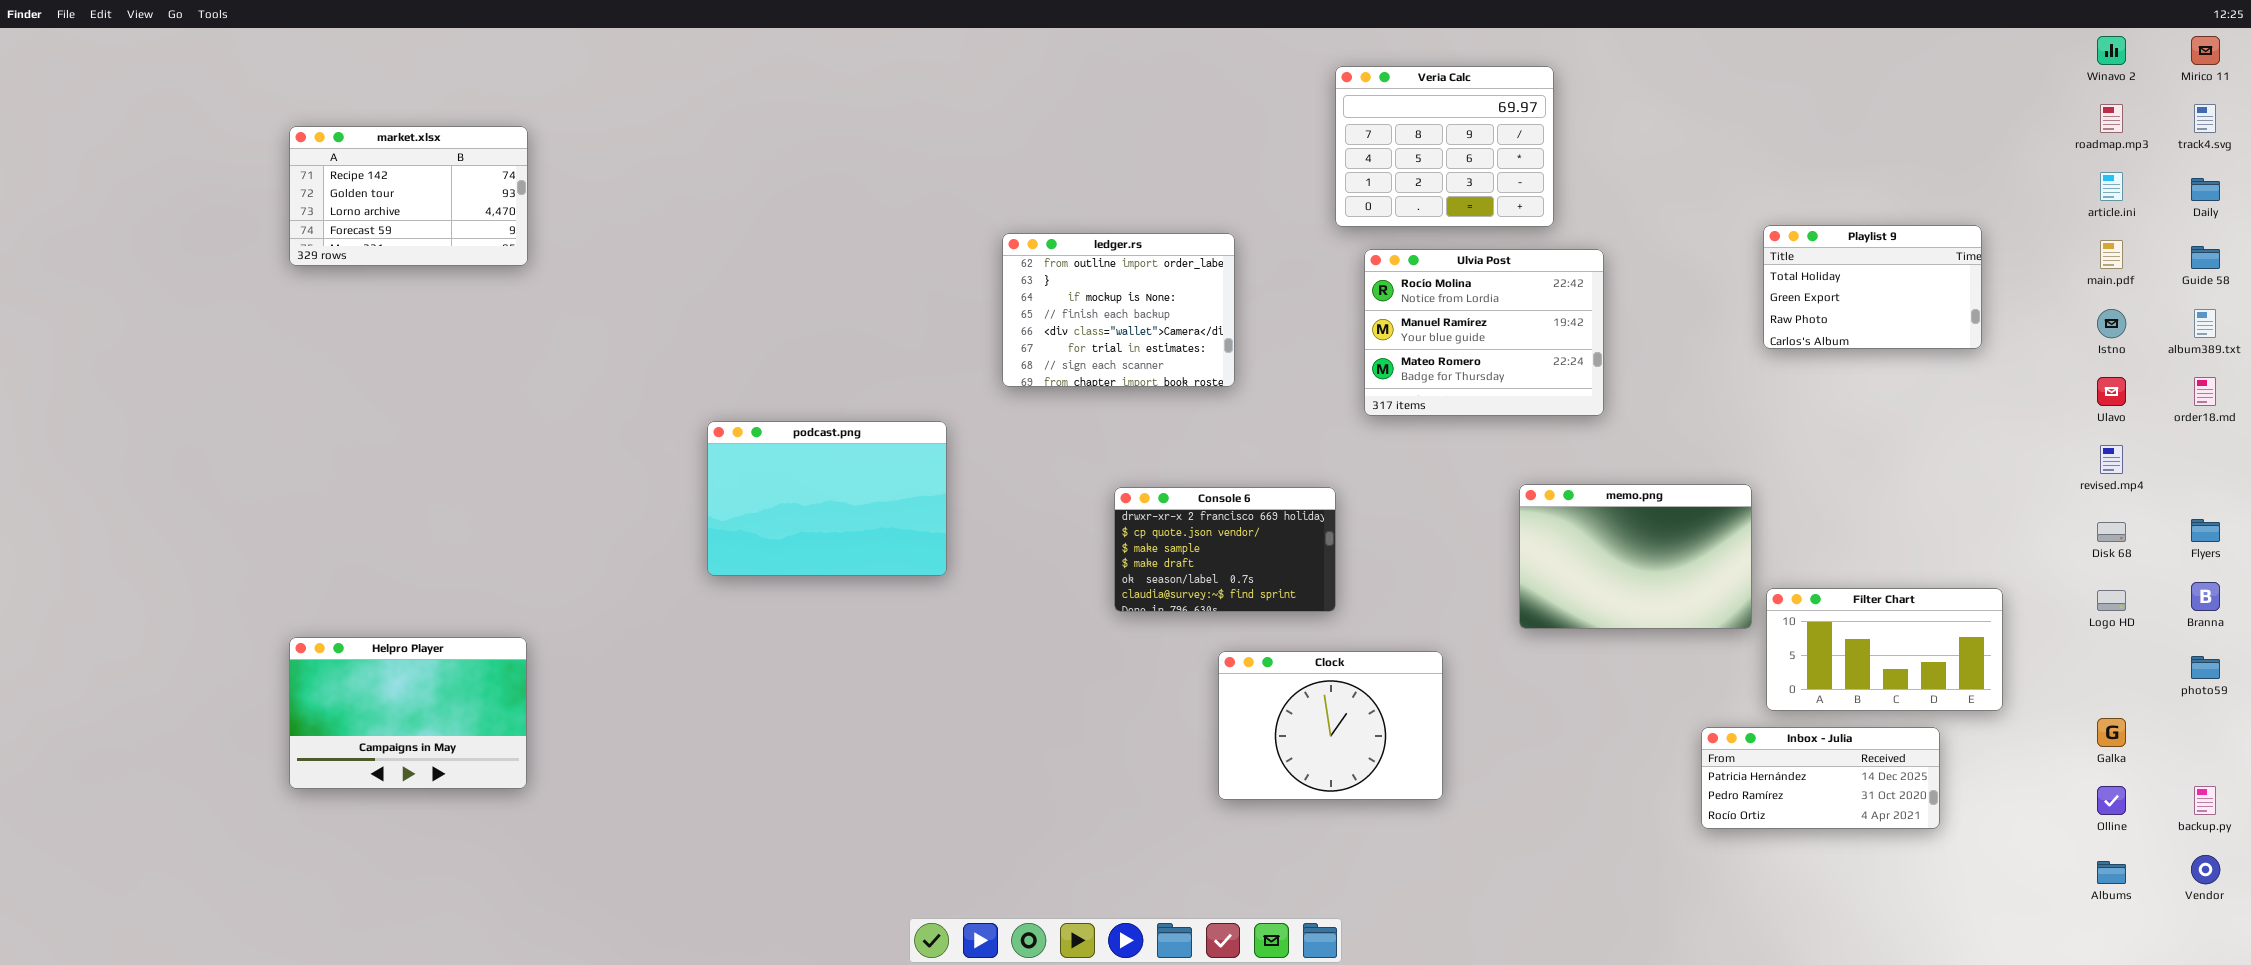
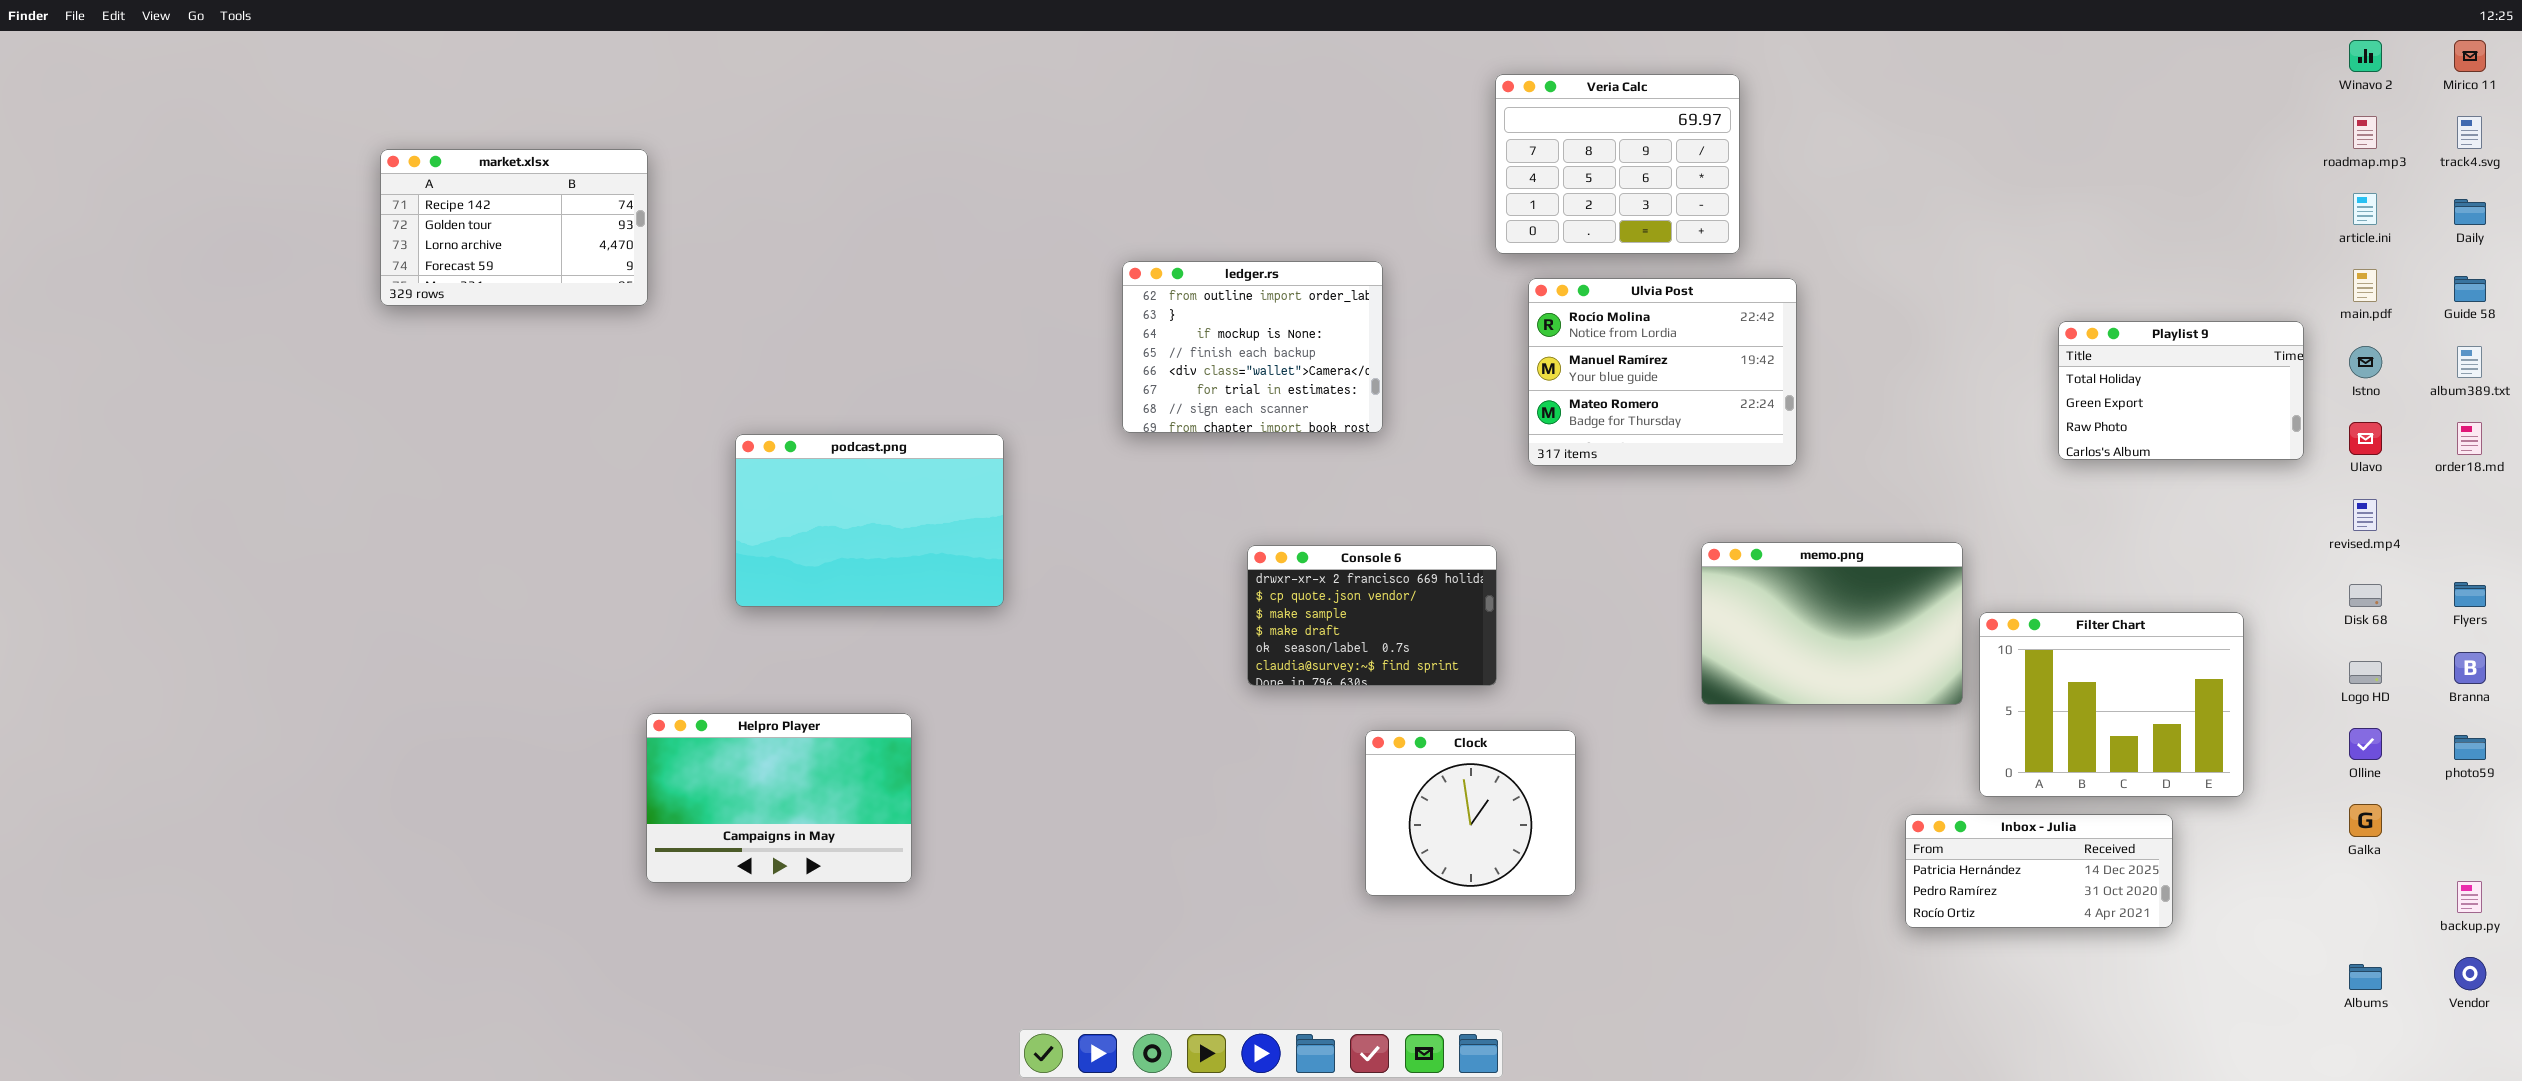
market.xlsx: [289,126,528,266] -> [380,149,648,306], moved
Playlist 9: [1763,225,1982,349] -> [2058,321,2304,460], moved
podcast.png: [707,421,947,576] -> [735,434,1004,607], moved
Filter Chart: [1766,588,2003,711] -> [1979,612,2244,797], resized
Helpro Player: [289,637,527,789] -> [646,713,912,883], moved
Clock: [1218,651,1443,800] -> [1365,730,1576,896], resized
Olline: [2097,786,2126,815] -> [2349,728,2382,760], moved

